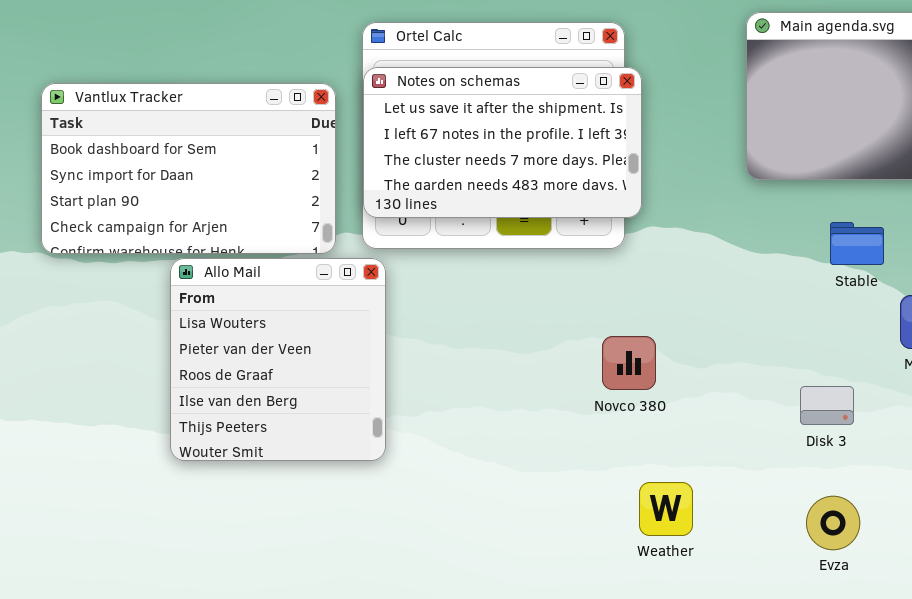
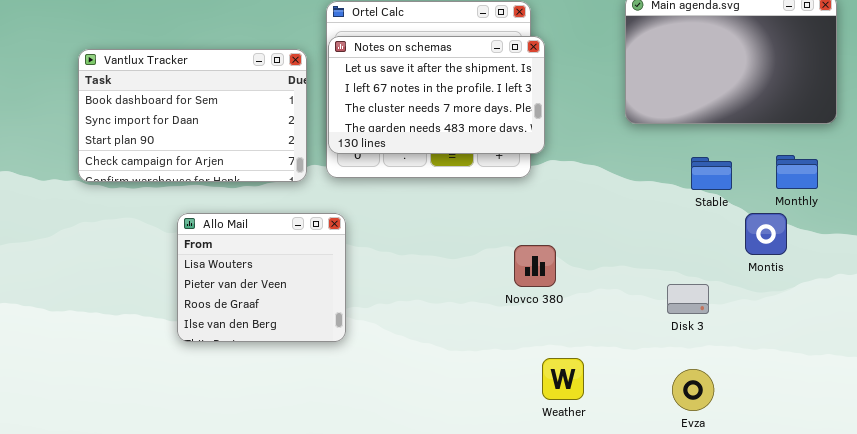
Allo Mail: [170,258,386,461] -> [177,213,346,342], resized

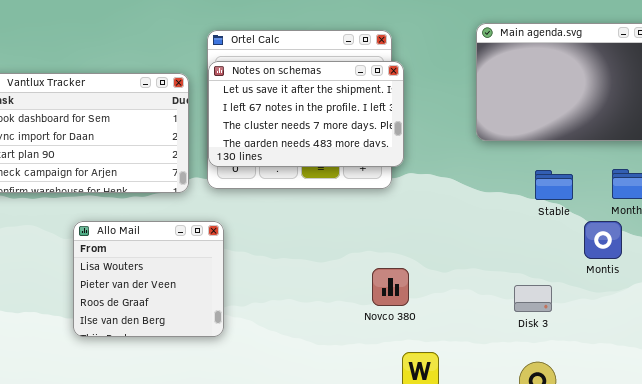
Novco 380: [514,245,556,287] -> [372,268,409,306], moved

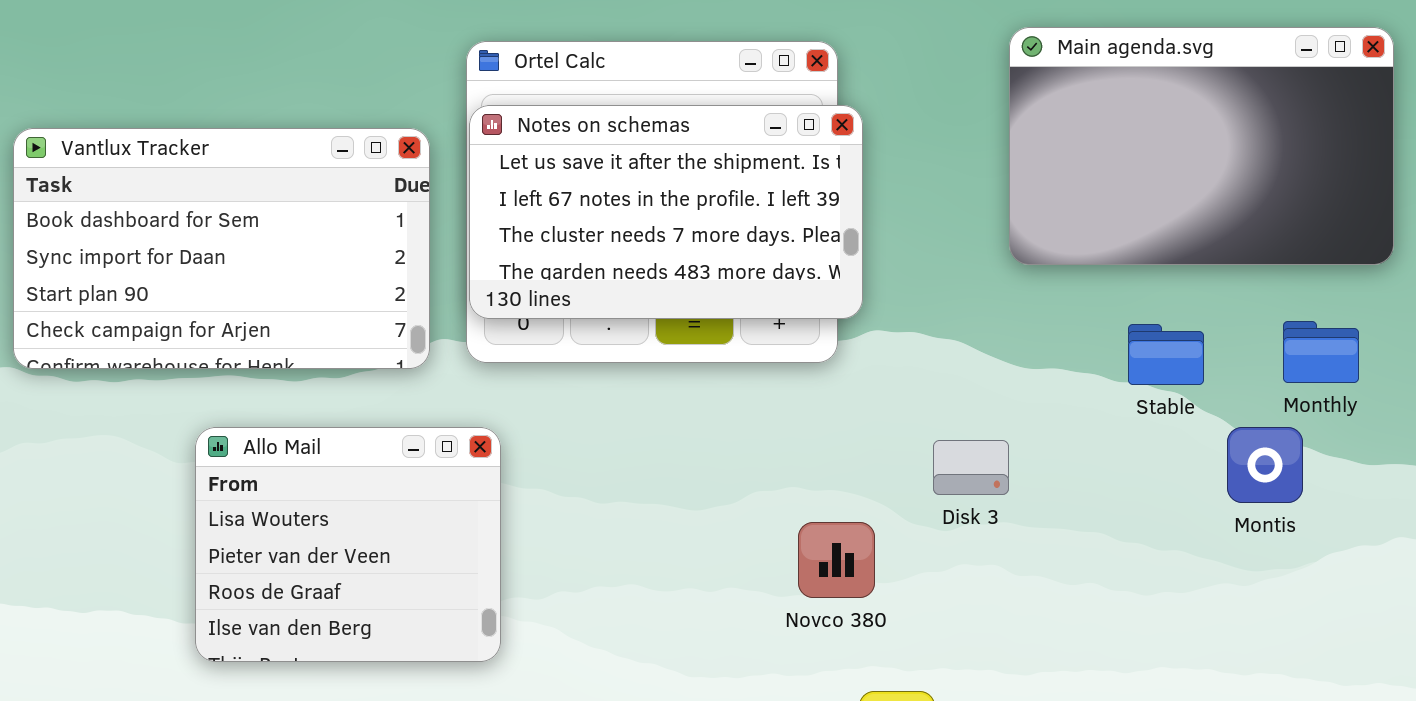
Disk 3: [514,285,552,312] -> [933,440,1009,495], moved

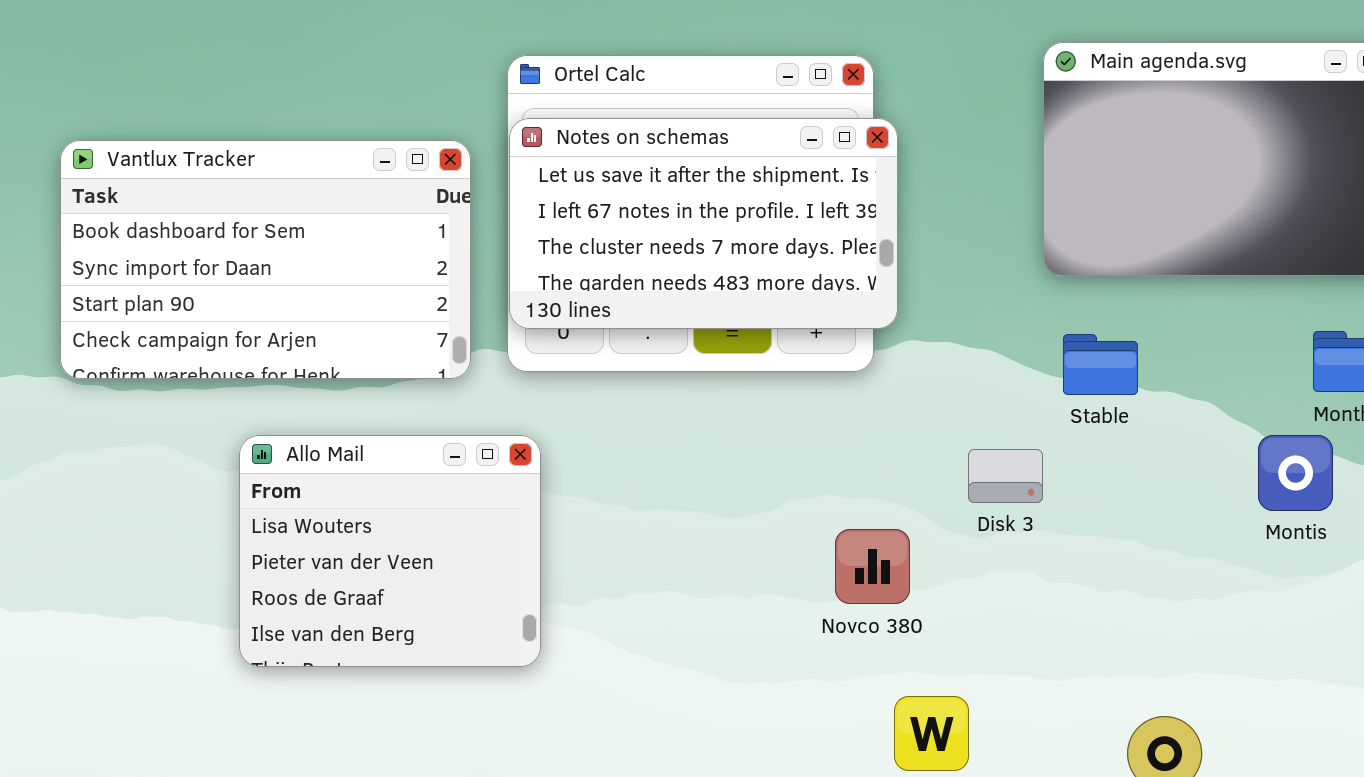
Stable: [1128,324,1204,385] -> [1063,334,1138,395], moved

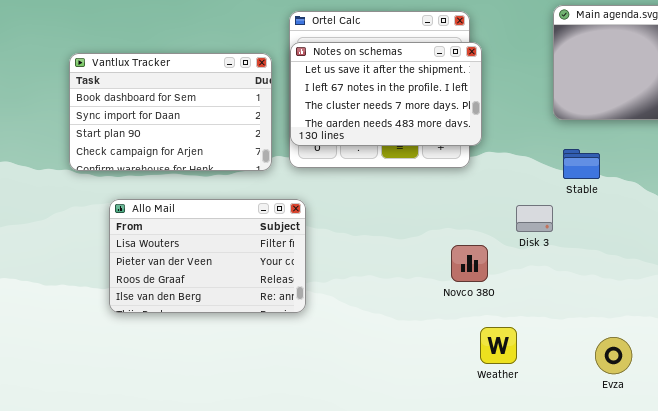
Allo Mail: [239,435,541,667] -> [109,199,306,313], resized

